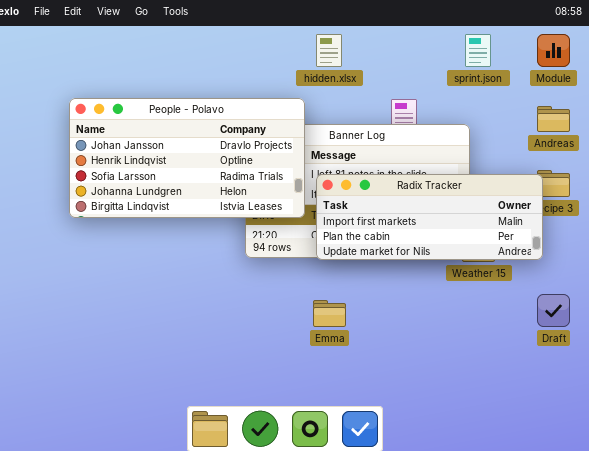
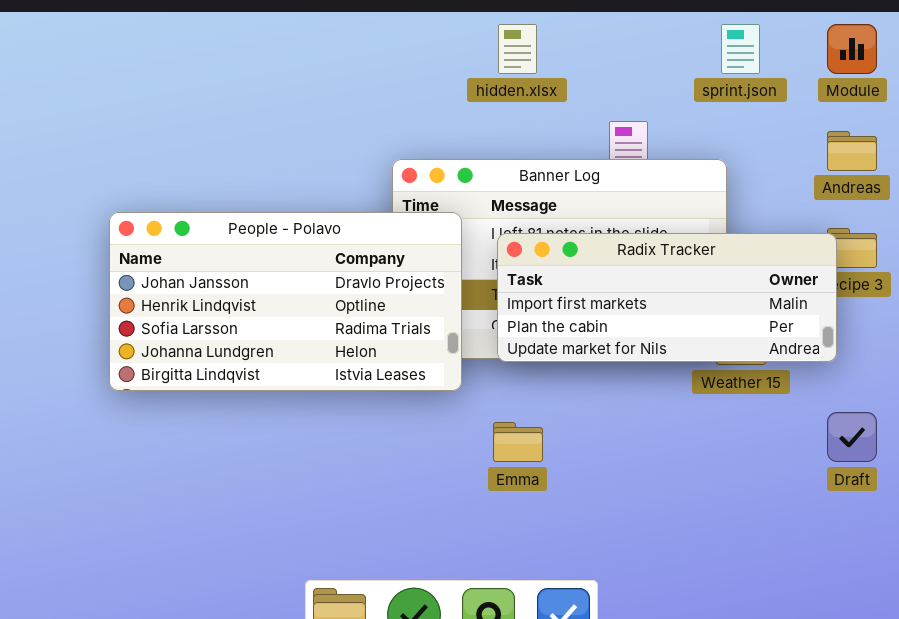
People - Polavo: [69,98,305,218] -> [109,212,462,391], moved

